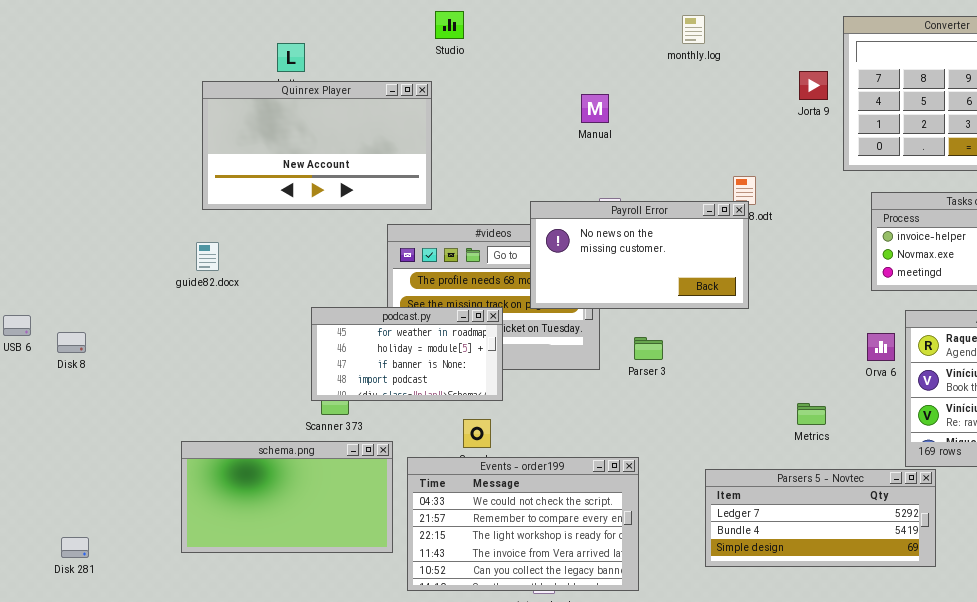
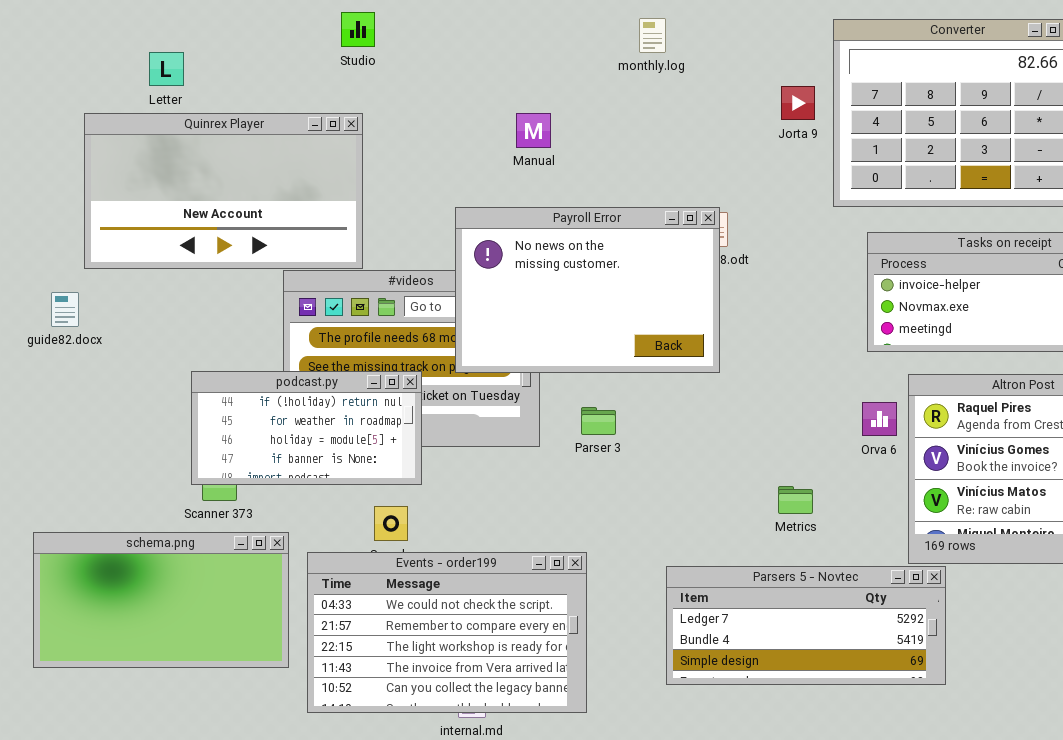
Quinrex Player: [202,81,432,210] -> [84,113,363,269], moved
Payroll Error: [530,201,749,309] -> [455,207,720,373], resized
podcast.py: [311,307,503,401] -> [191,371,422,485], scrolled up 1 row

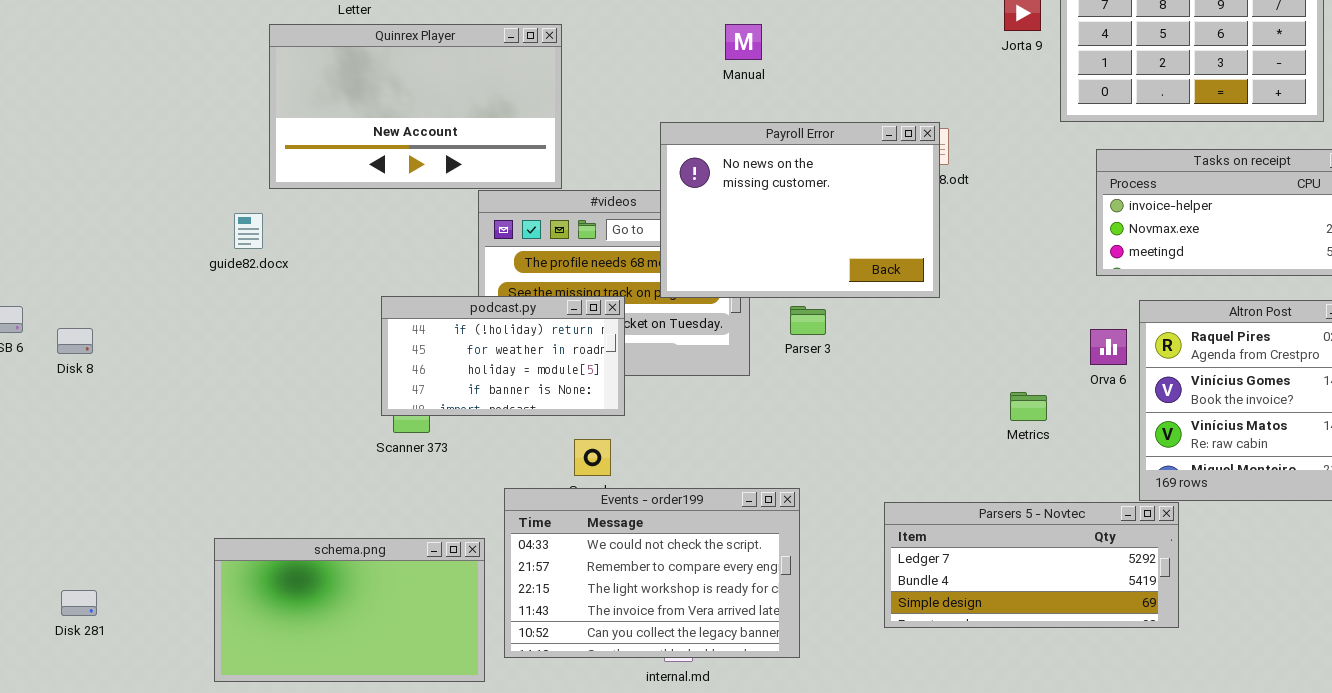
Parser 3: [581,407,616,435] -> [790,306,826,335], moved
Metrics: [778,486,813,514] -> [1010,392,1047,421], moved
schema.png: [33,532,289,668] -> [214,538,485,682], moved

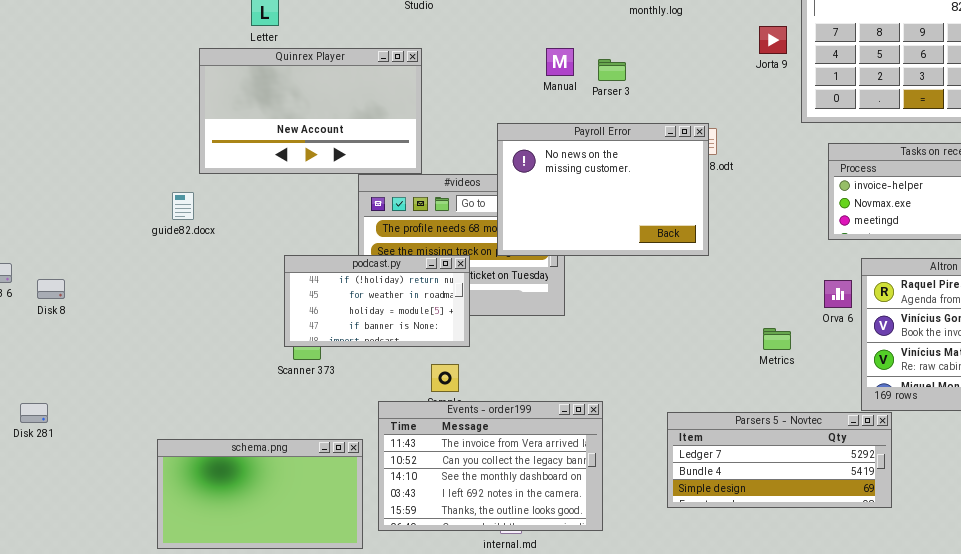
Parser 3: [790,306,826,335] -> [598,59,626,81], moved
Events - order199: [504,488,800,658] -> [378,401,603,531], scrolled down 3 rows
Disk 281: [61,590,97,616] -> [20,403,48,423], moved

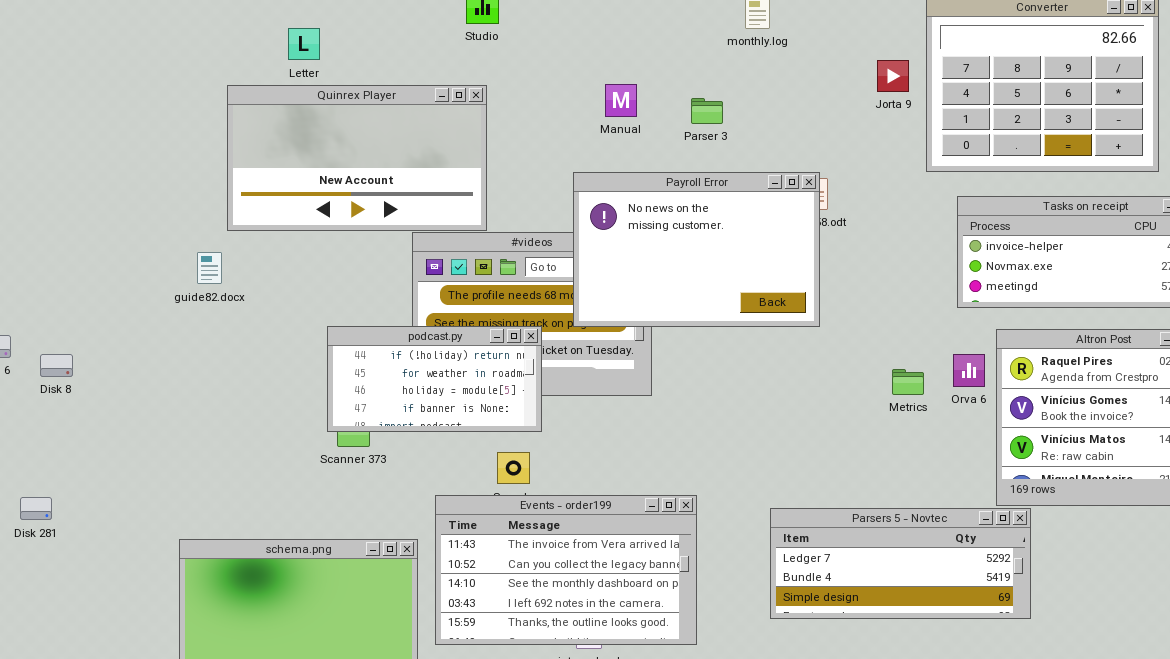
Manual: [546,48,574,76] -> [605,84,637,117], moved
Metrics: [763,328,791,350] -> [892,369,924,395], moved

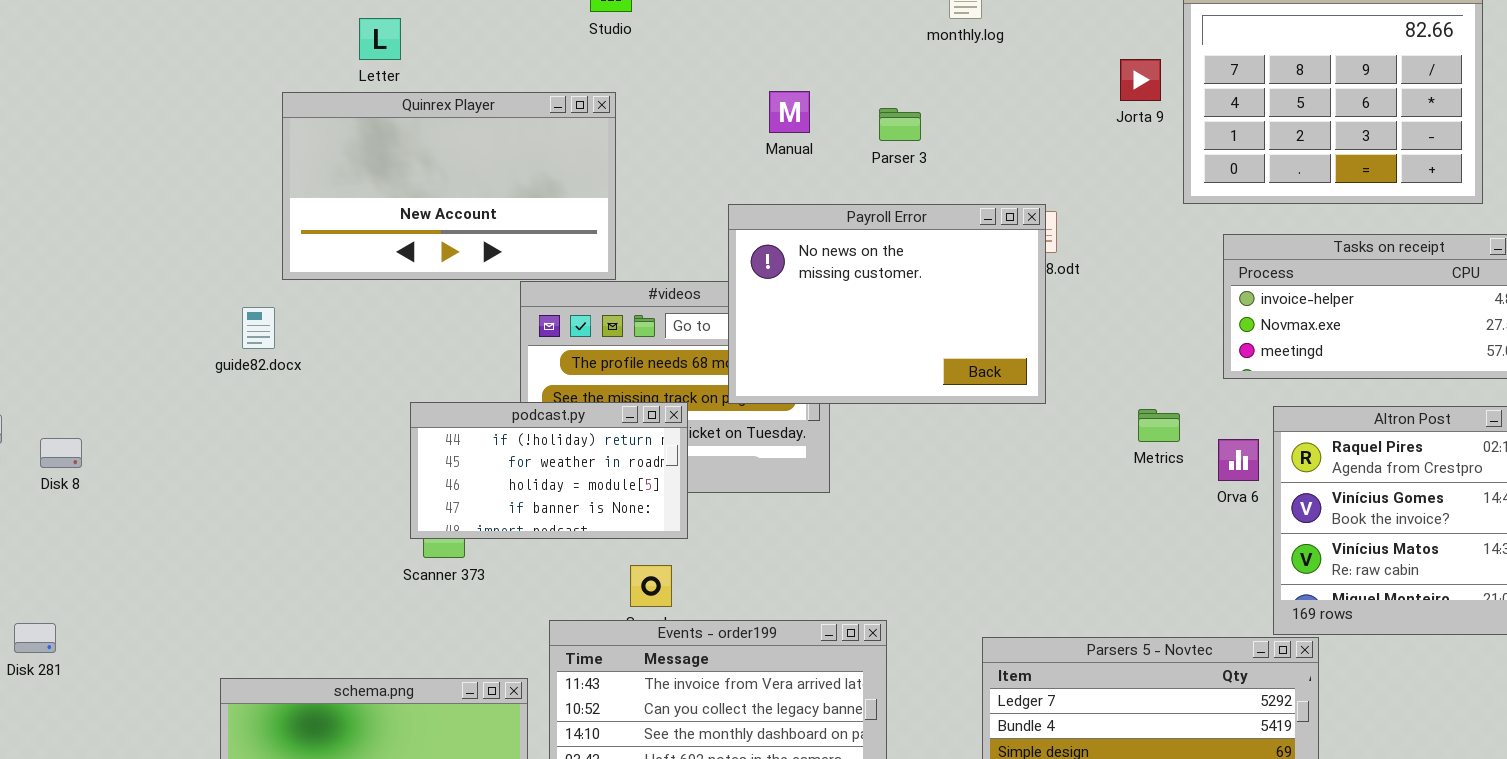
Metrics: [892,369,924,395] -> [1138,409,1180,442], moved

